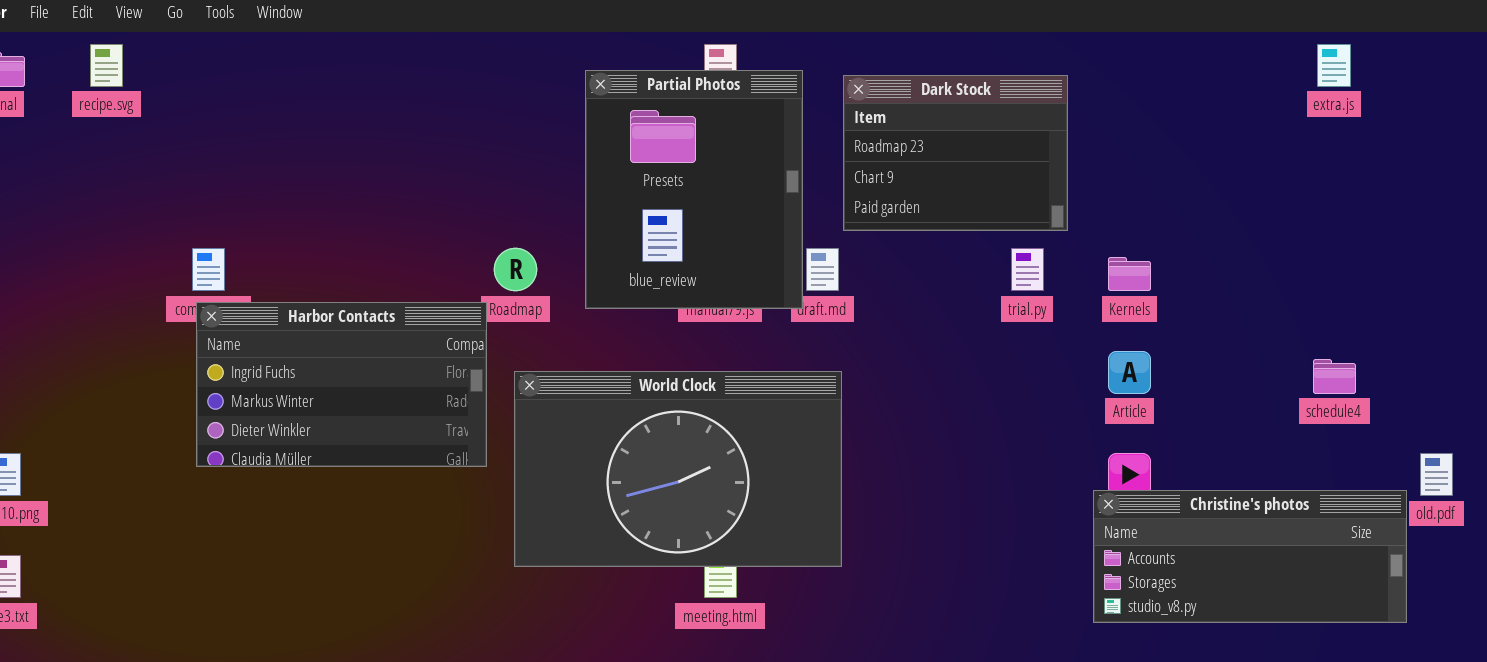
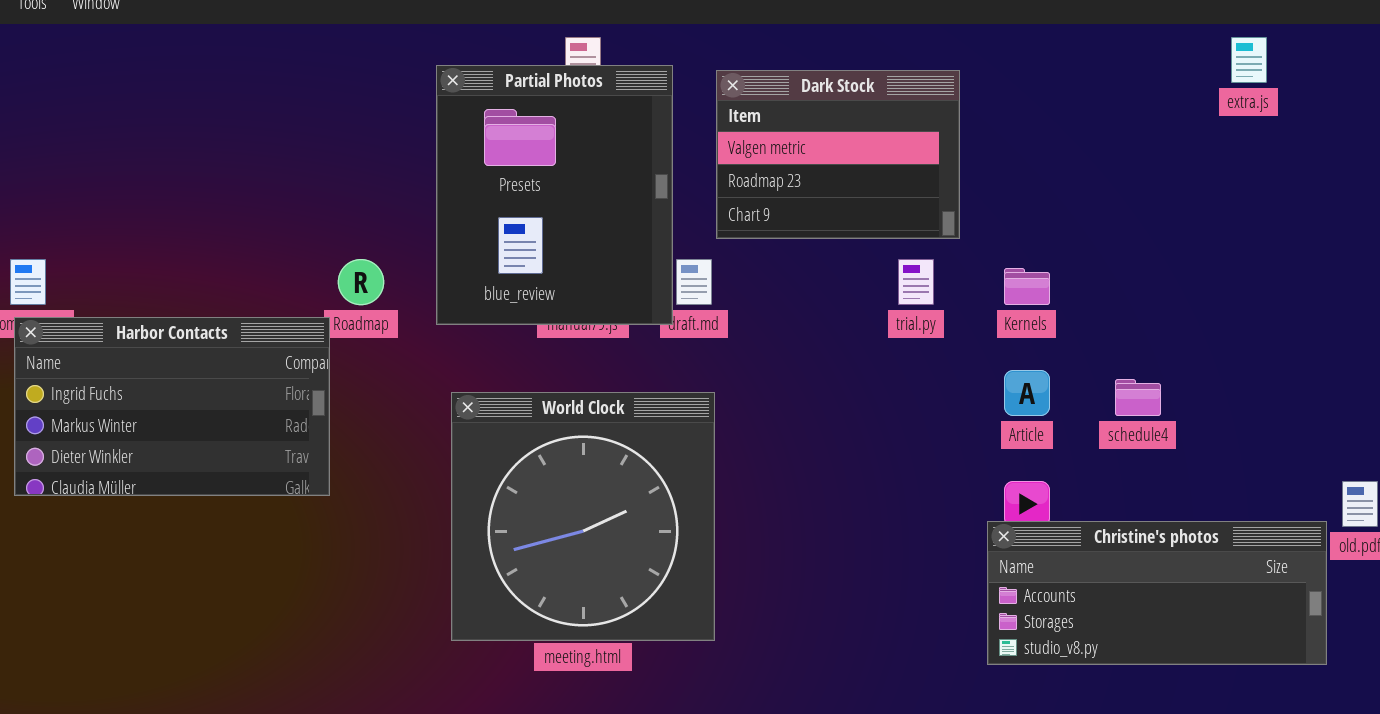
Dark Stock: [843,75,1068,231] -> [716,70,960,239], scrolled up 1 row
schedule4: [1313,359,1356,394] -> [1115,379,1161,416], moved
World Clock: [514,371,842,567] -> [451,392,715,641], resized

